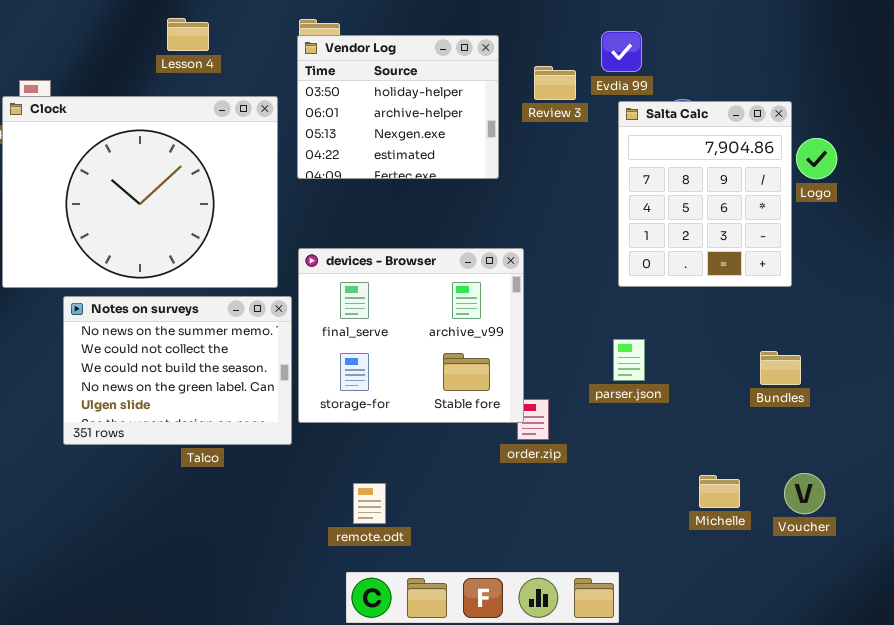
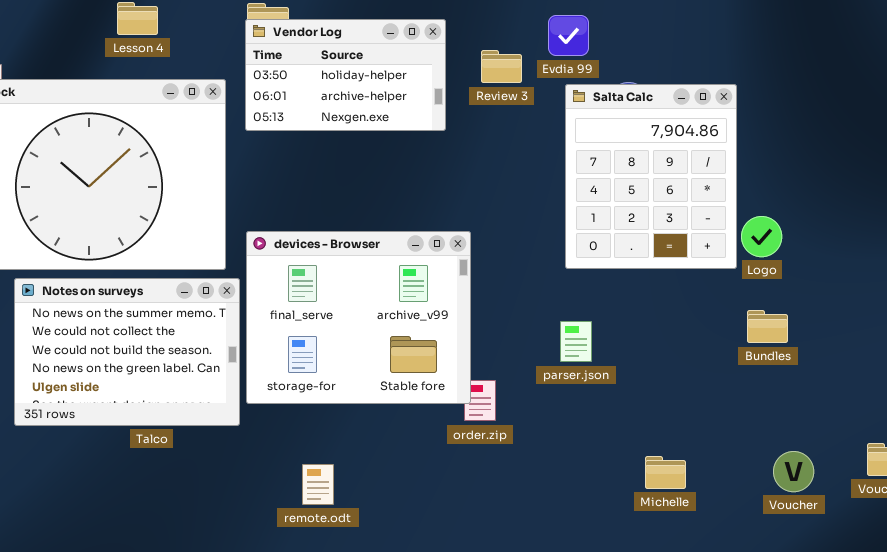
Vendor Log: [297,35,499,179] -> [245,19,446,131], resized
Logo: [796,138,837,179] -> [741,216,782,257], moved
Bundles: [760,351,801,385] -> [747,310,788,343], moved
Voucher: [784,473,825,514] -> [773,451,814,492], moved

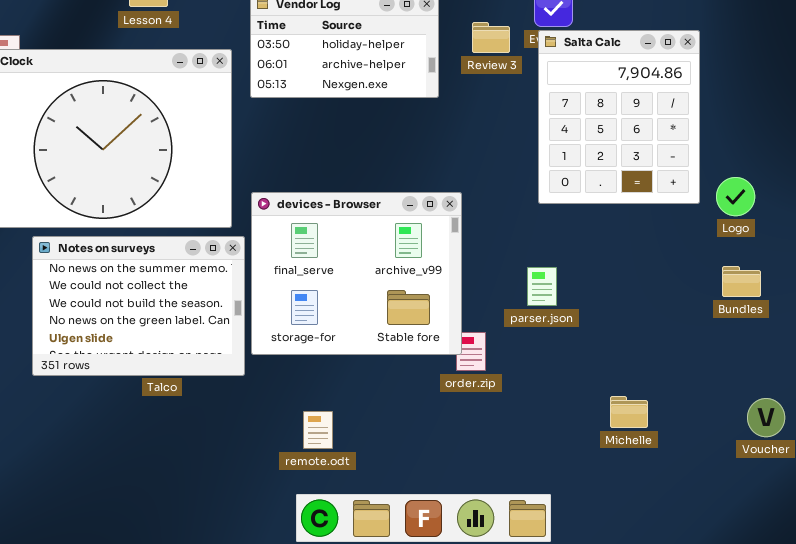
Salta Calc: [565,84,737,269] -> [538,30,700,204], moved
parser.json: [560,321,592,362] -> [527,267,557,306], moved
Michelle: [645,456,686,489] -> [610,396,648,428], moved

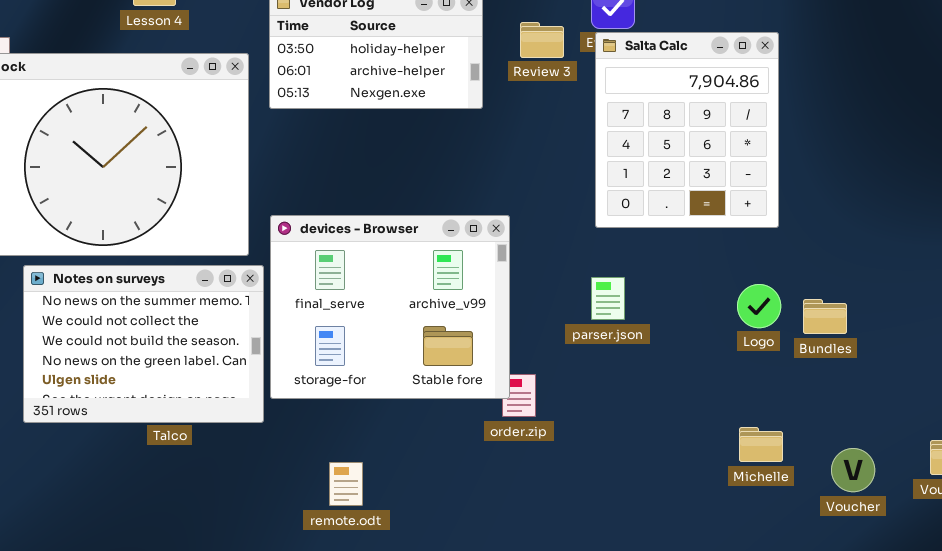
Logo: [716,177,755,216] -> [737,284,781,328], moved
parser.json: [527,267,557,306] -> [591,277,625,320], moved
Michelle: [610,396,648,428] -> [739,427,783,462], moved

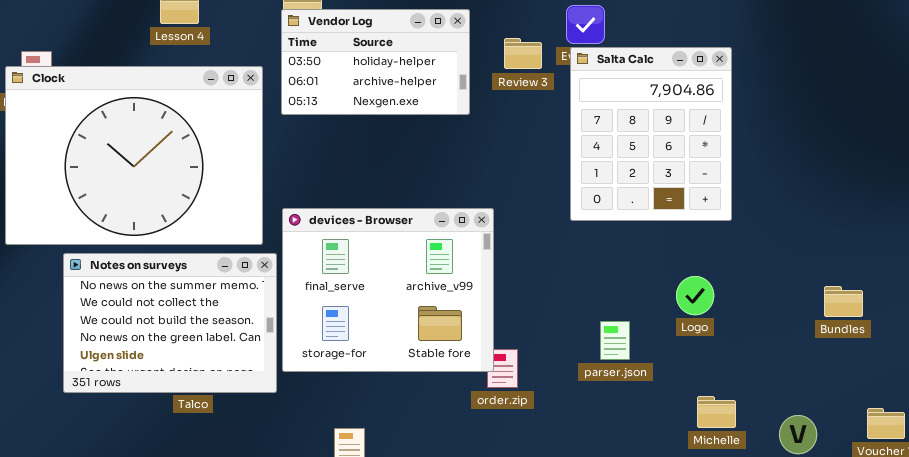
parser.json: [591,277,625,320] -> [600,321,630,360], moved
Logo: [737,284,781,328] -> [676,276,714,315], moved
Bundles: [803,299,847,334] -> [824,286,863,317], moved

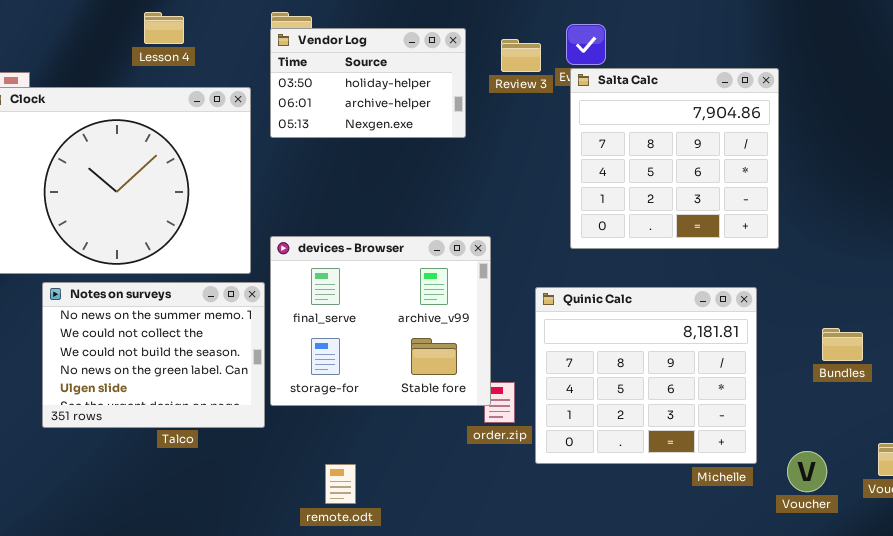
Review 3: [504,38,542,69] -> [501,39,541,72], moved
Salta Calc: [570,47,732,221] -> [570,68,779,249], resized
Quinic Calc: none -> [535,287,757,464], opened
Bundles: [824,286,863,317] -> [822,328,863,361], moved

